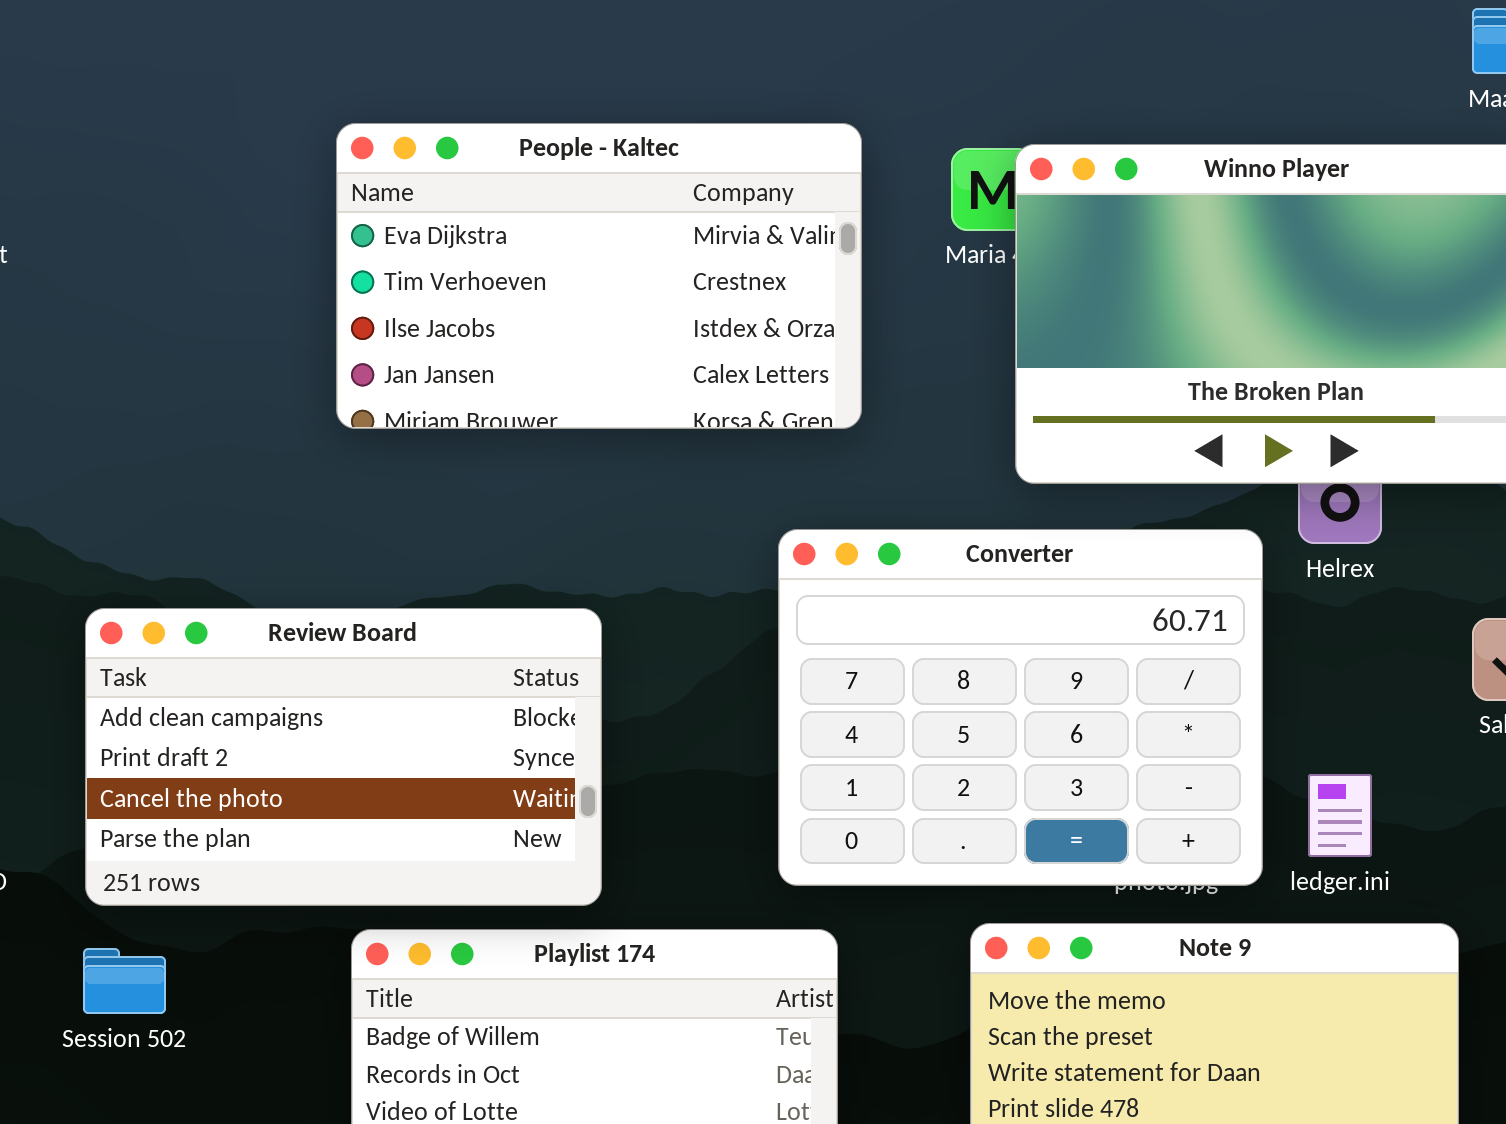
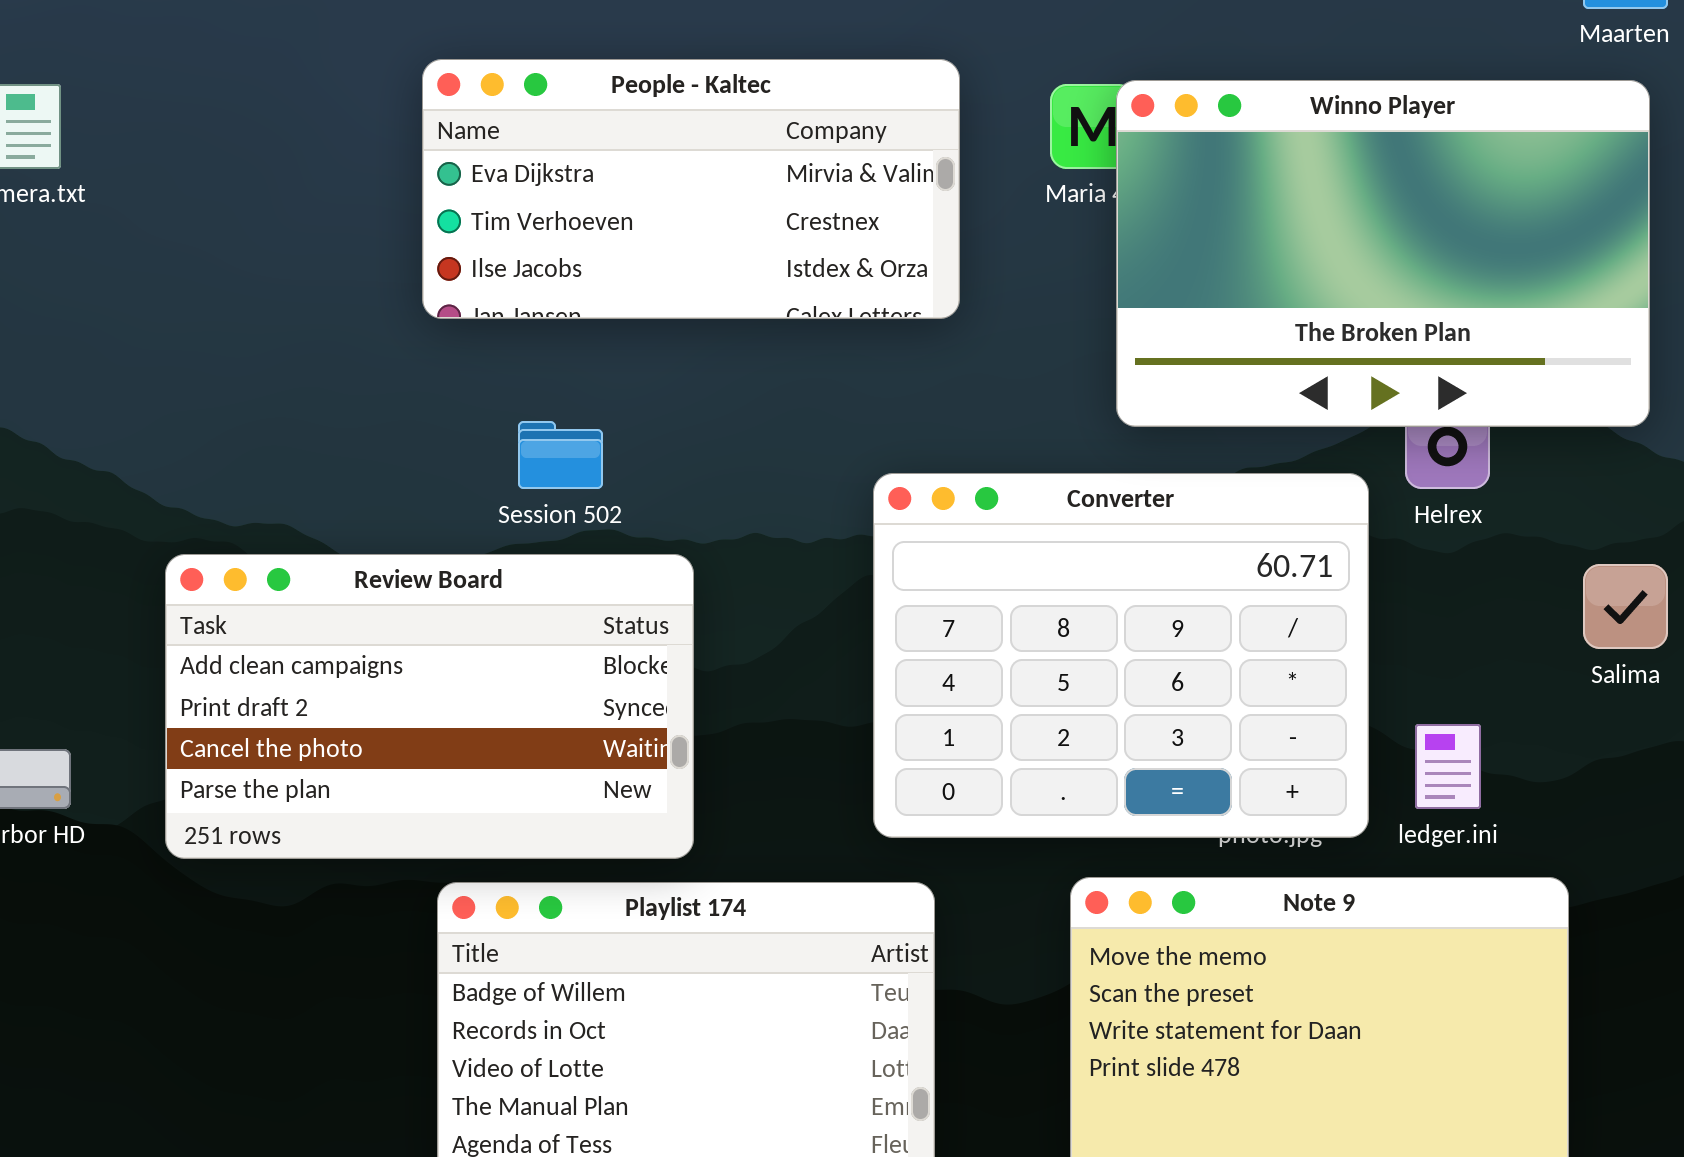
People - Kaltec: [336,123,862,429] -> [422,59,960,319], resized
Session 502: [83,948,166,1014] -> [518,421,603,489], moved

